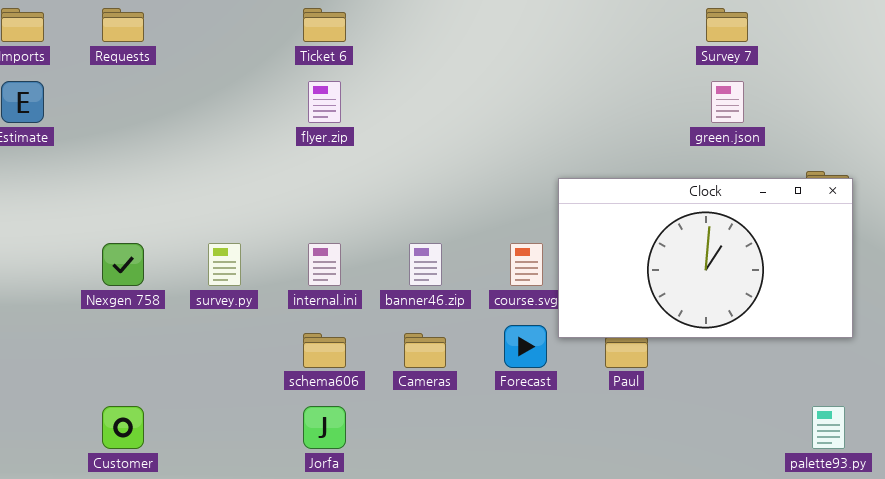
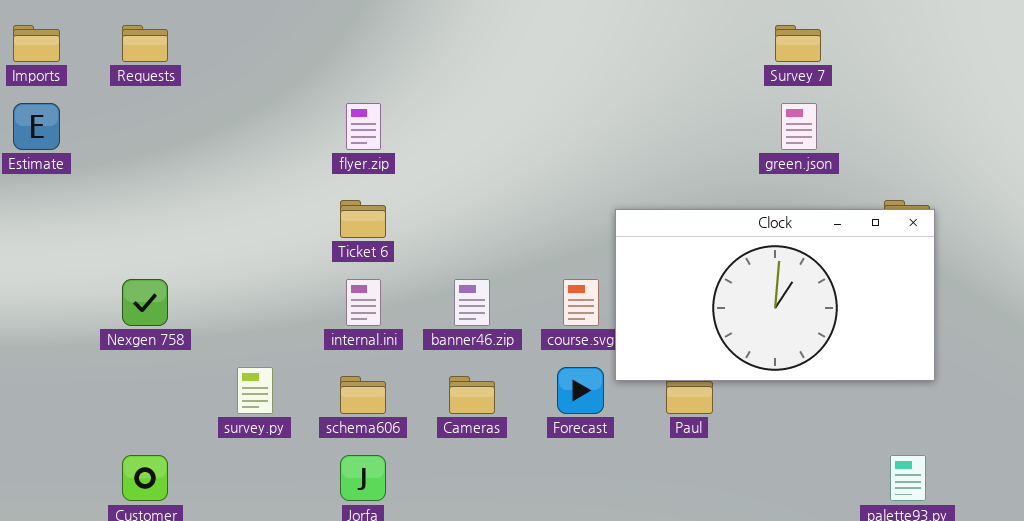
Ticket 6: [303,8,346,42] -> [340,200,386,238], moved
survey.py: [208,243,241,286] -> [237,367,273,414], moved

